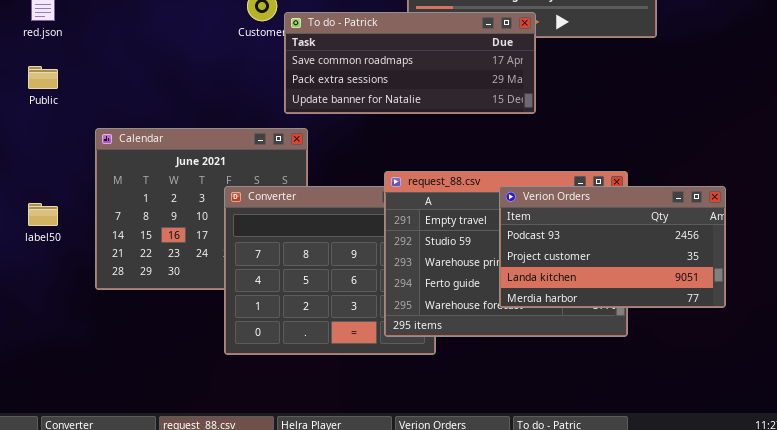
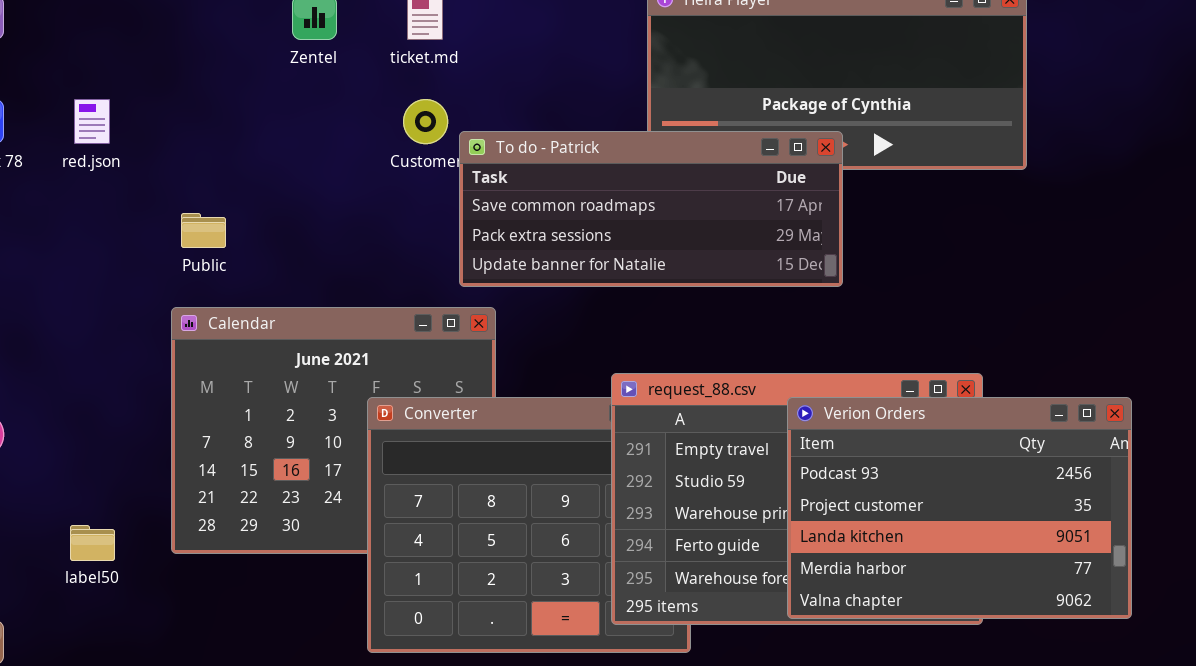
Public: [28,66,58,89] -> [181,213,226,248], moved
Verion Orders: [499,186,726,308] -> [787,397,1132,619], resized
label50: [28,203,58,226] -> [70,525,115,561], moved

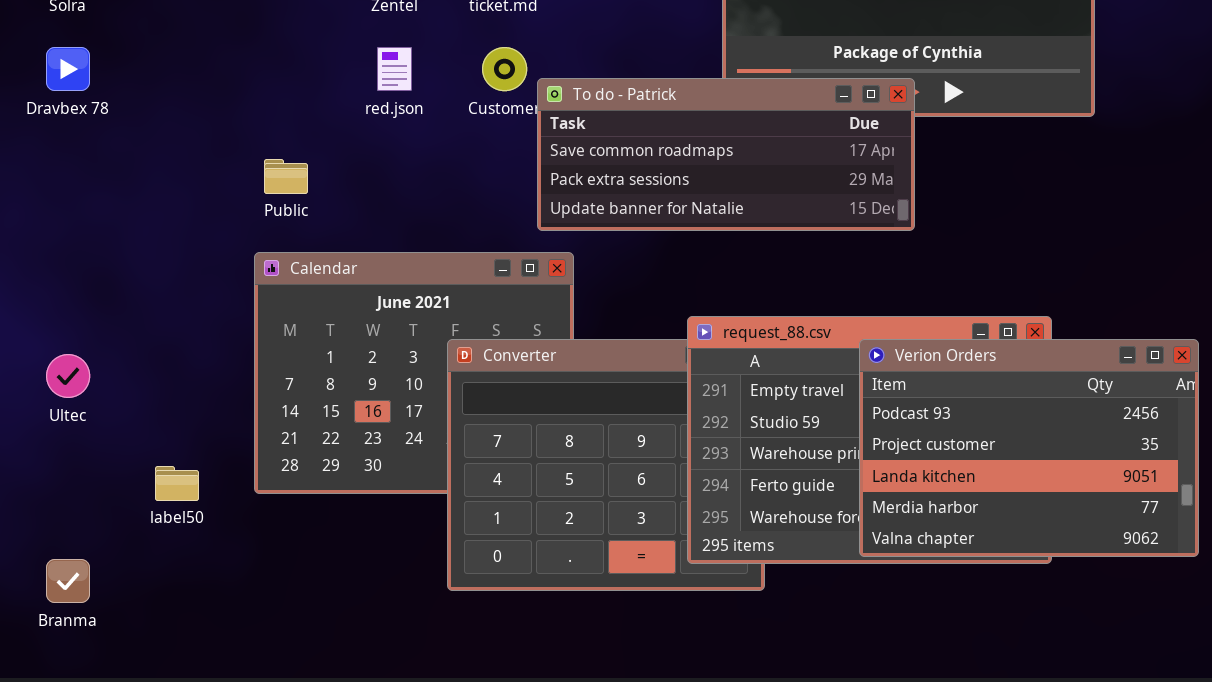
red.json: [74,99,110,144] -> [377,47,412,91], moved

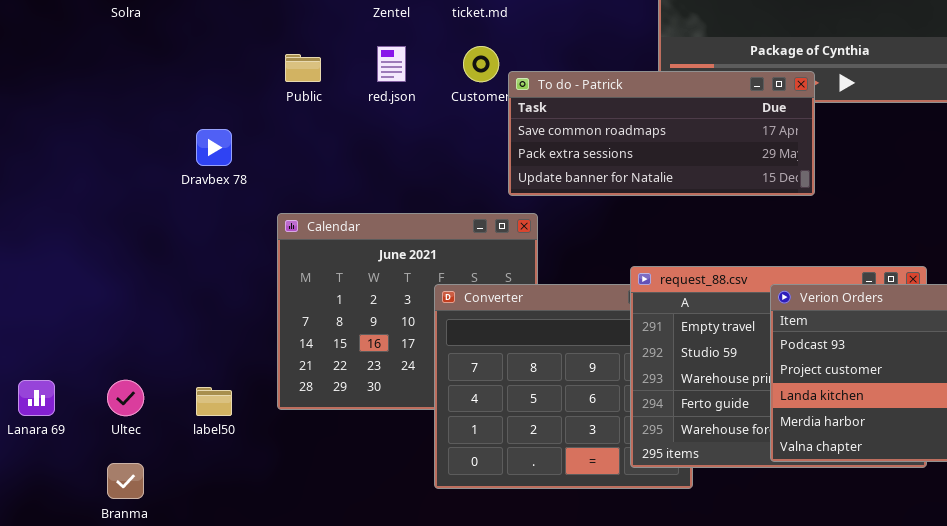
Dravbex 78: [46,47,90,91] -> [196,129,232,166], moved
Public: [264,159,308,194] -> [285,54,321,82], moved
Ultec: [46,354,90,398] -> [107,380,144,416], moved

